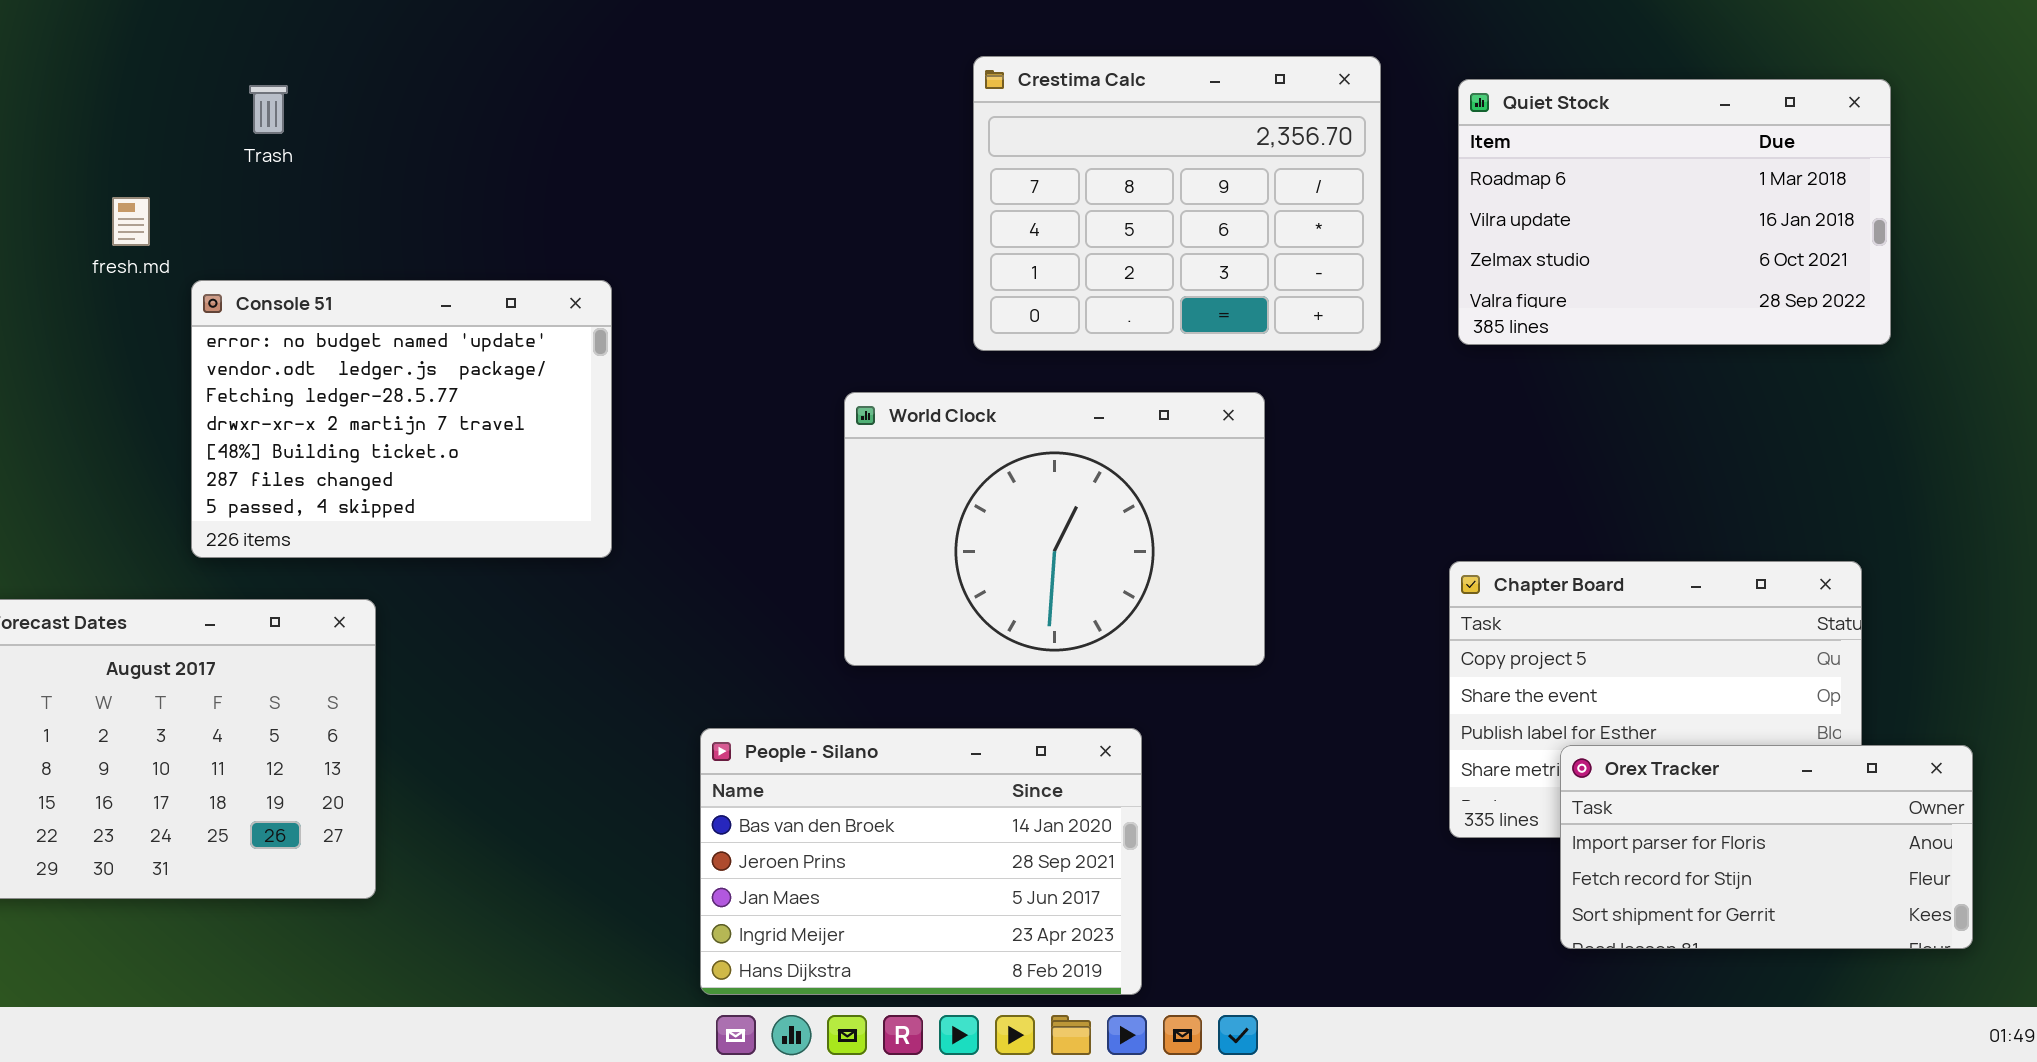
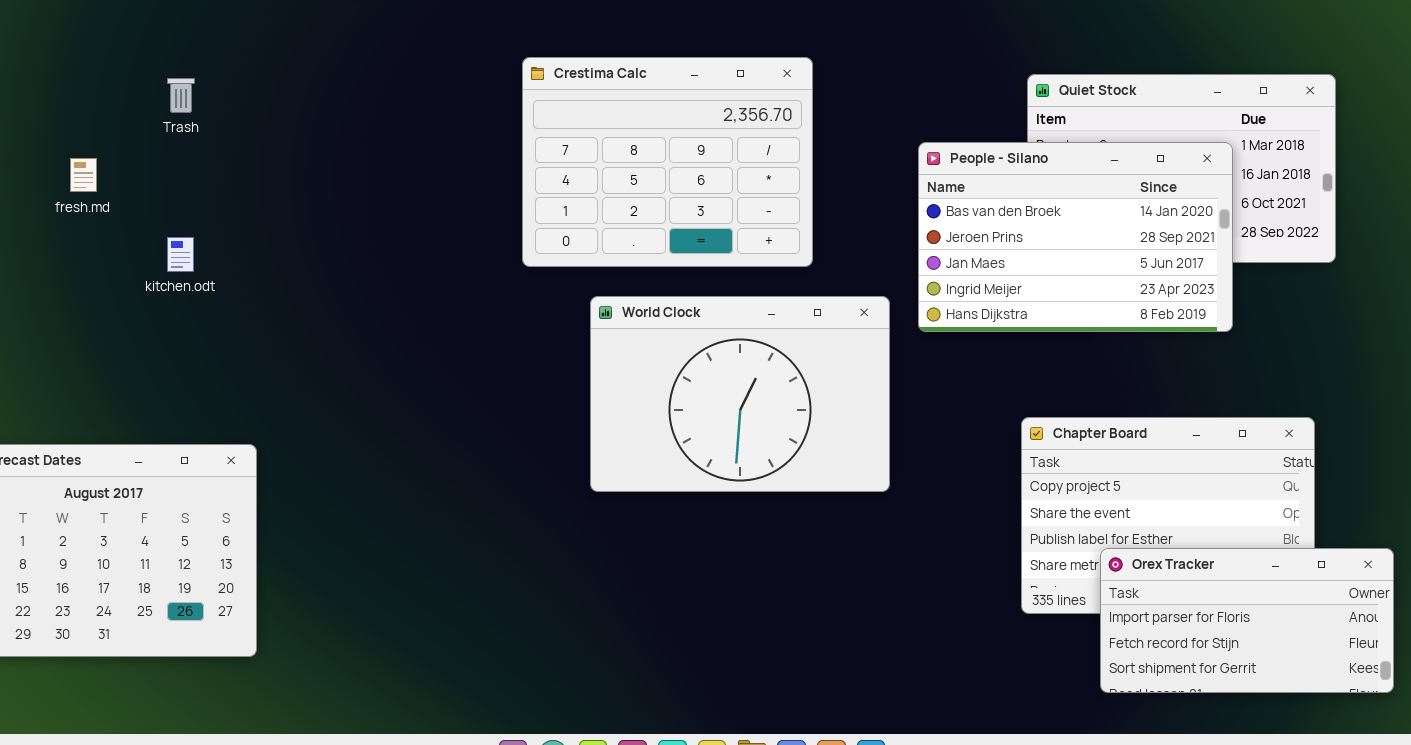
Crestima Calc: [973,56,1381,351] -> [522,57,813,267], moved
Console 51: [191,280,612,558] -> none, closed
People - Silano: [700,728,1142,995] -> [918,142,1233,332], moved

